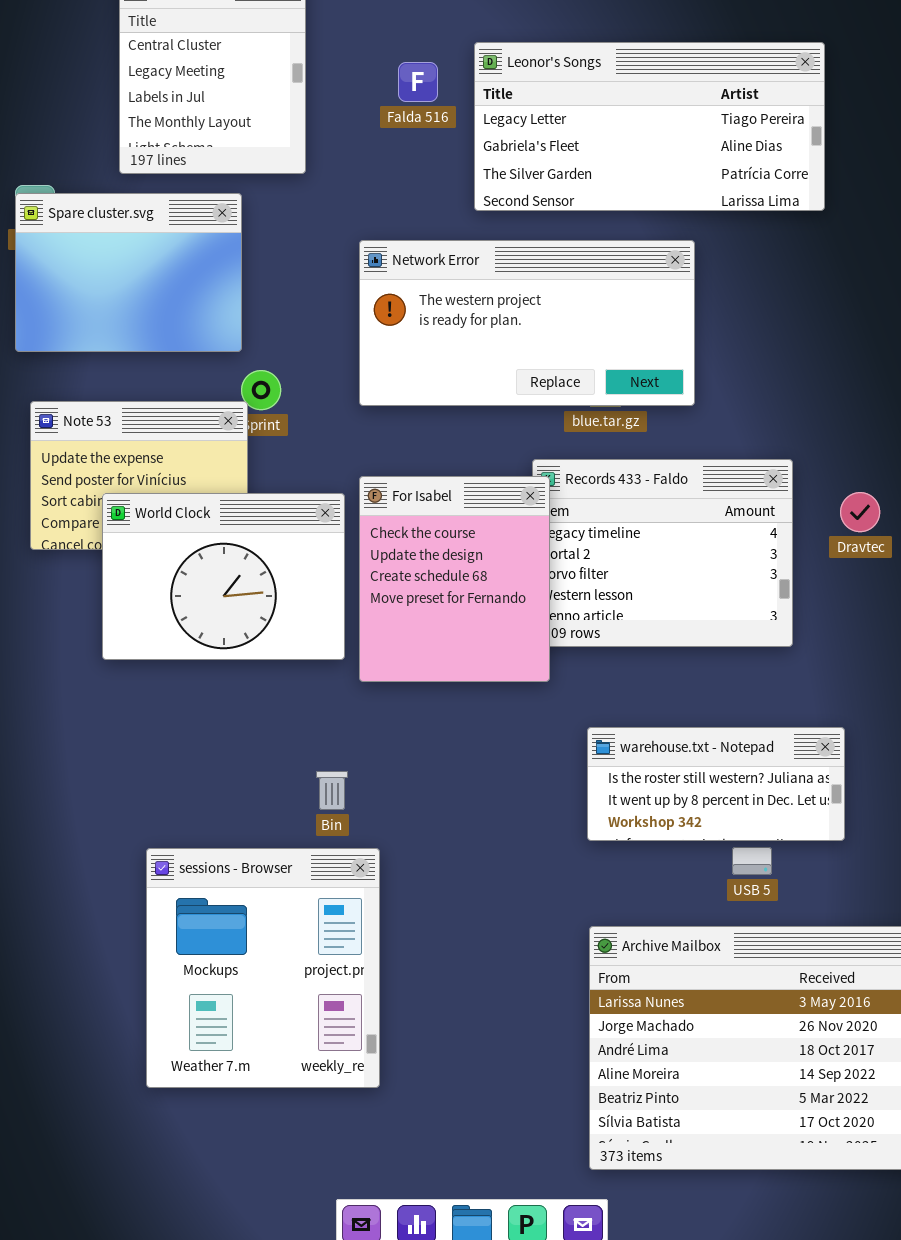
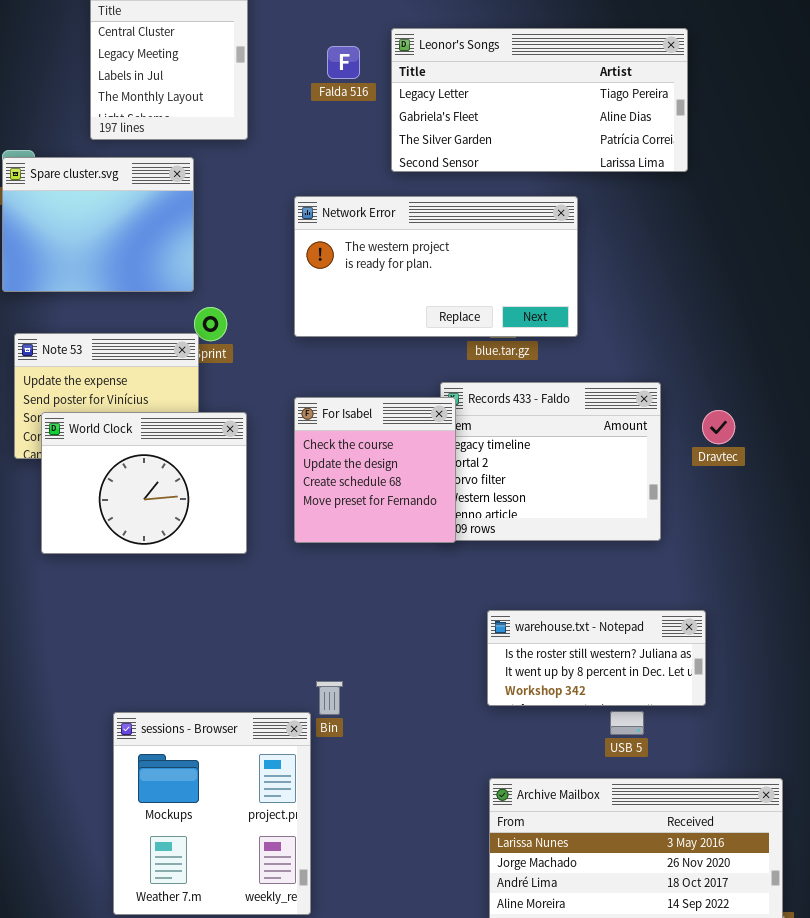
For Isabel: [359,476,550,682] -> [294,397,456,543], resized
World Clock: [102,493,345,660] -> [41,412,247,554], moved
Bin: [316,771,348,810] -> [316,681,343,715], moved

